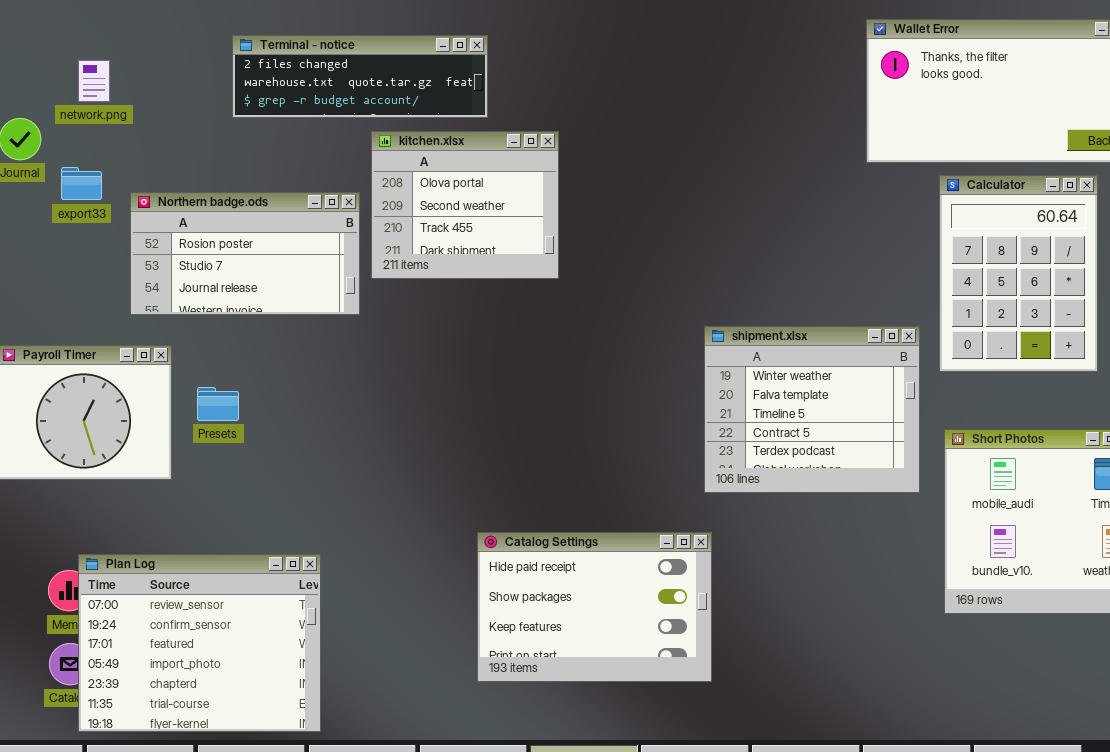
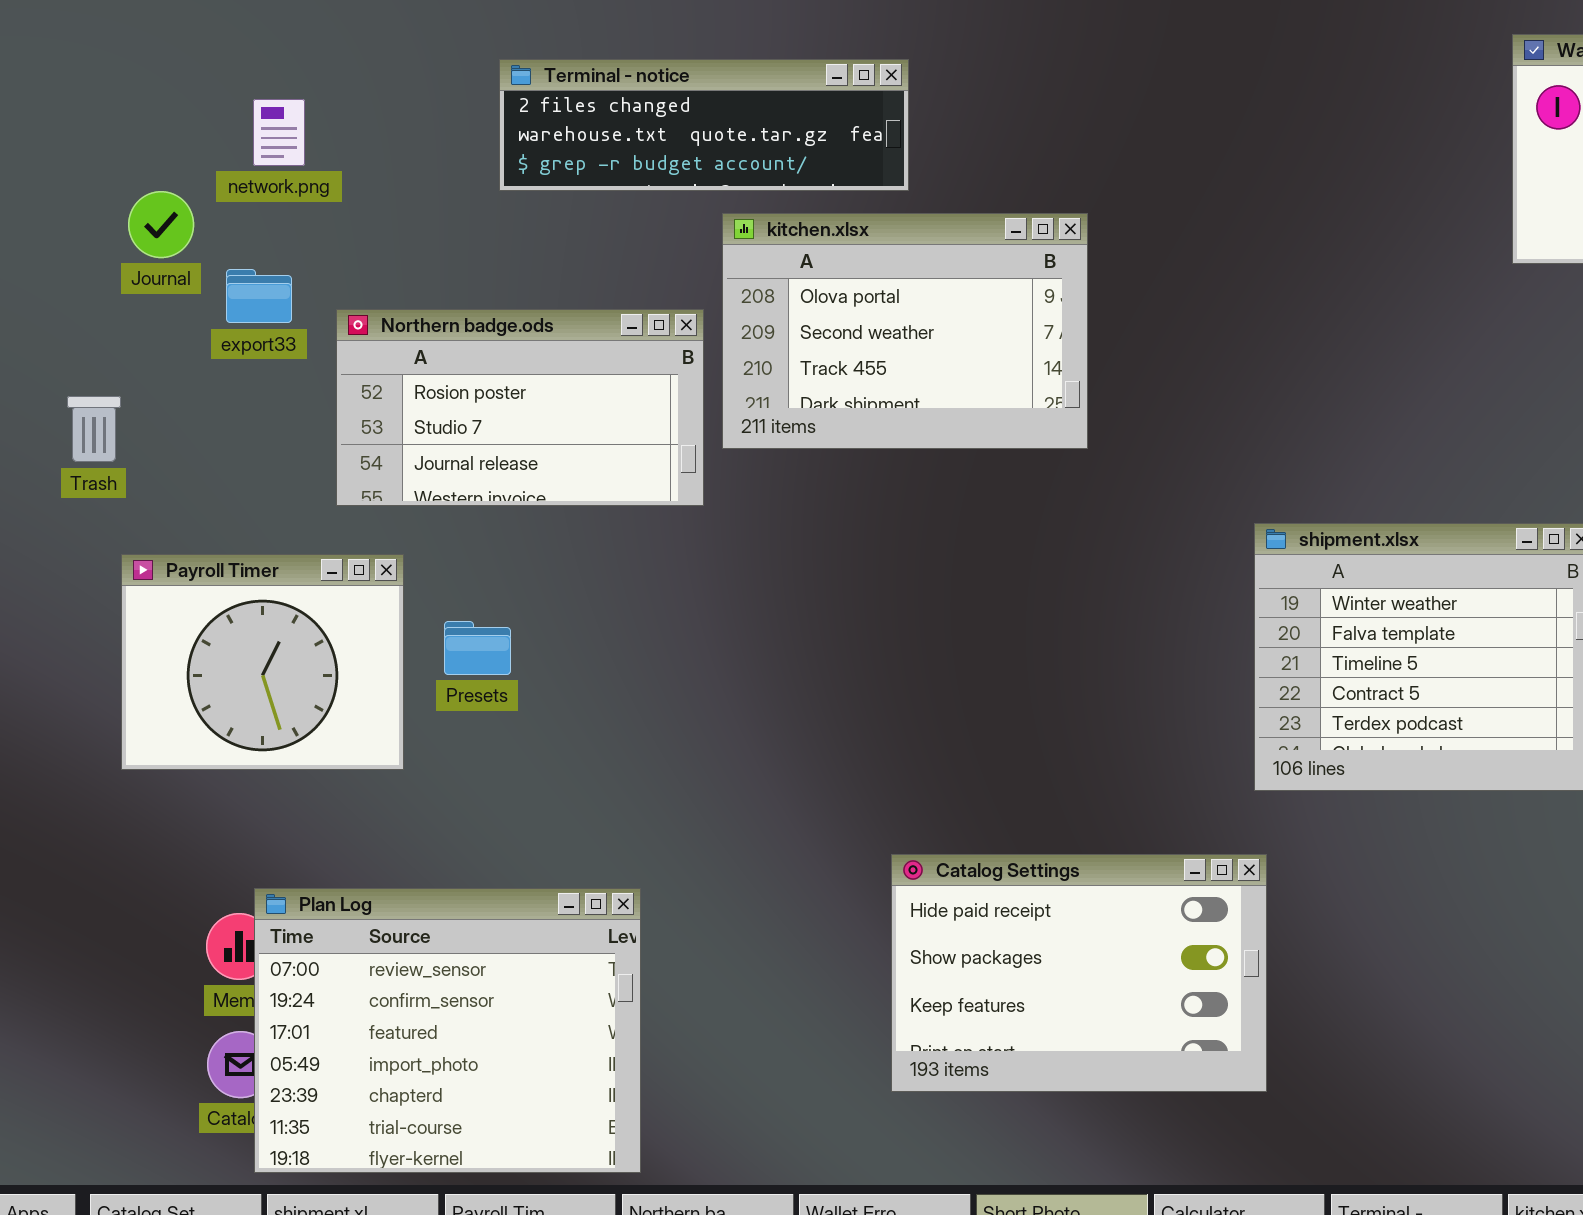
kitchen.xlsx: [371,131,559,279] -> [722,213,1088,449], resized

